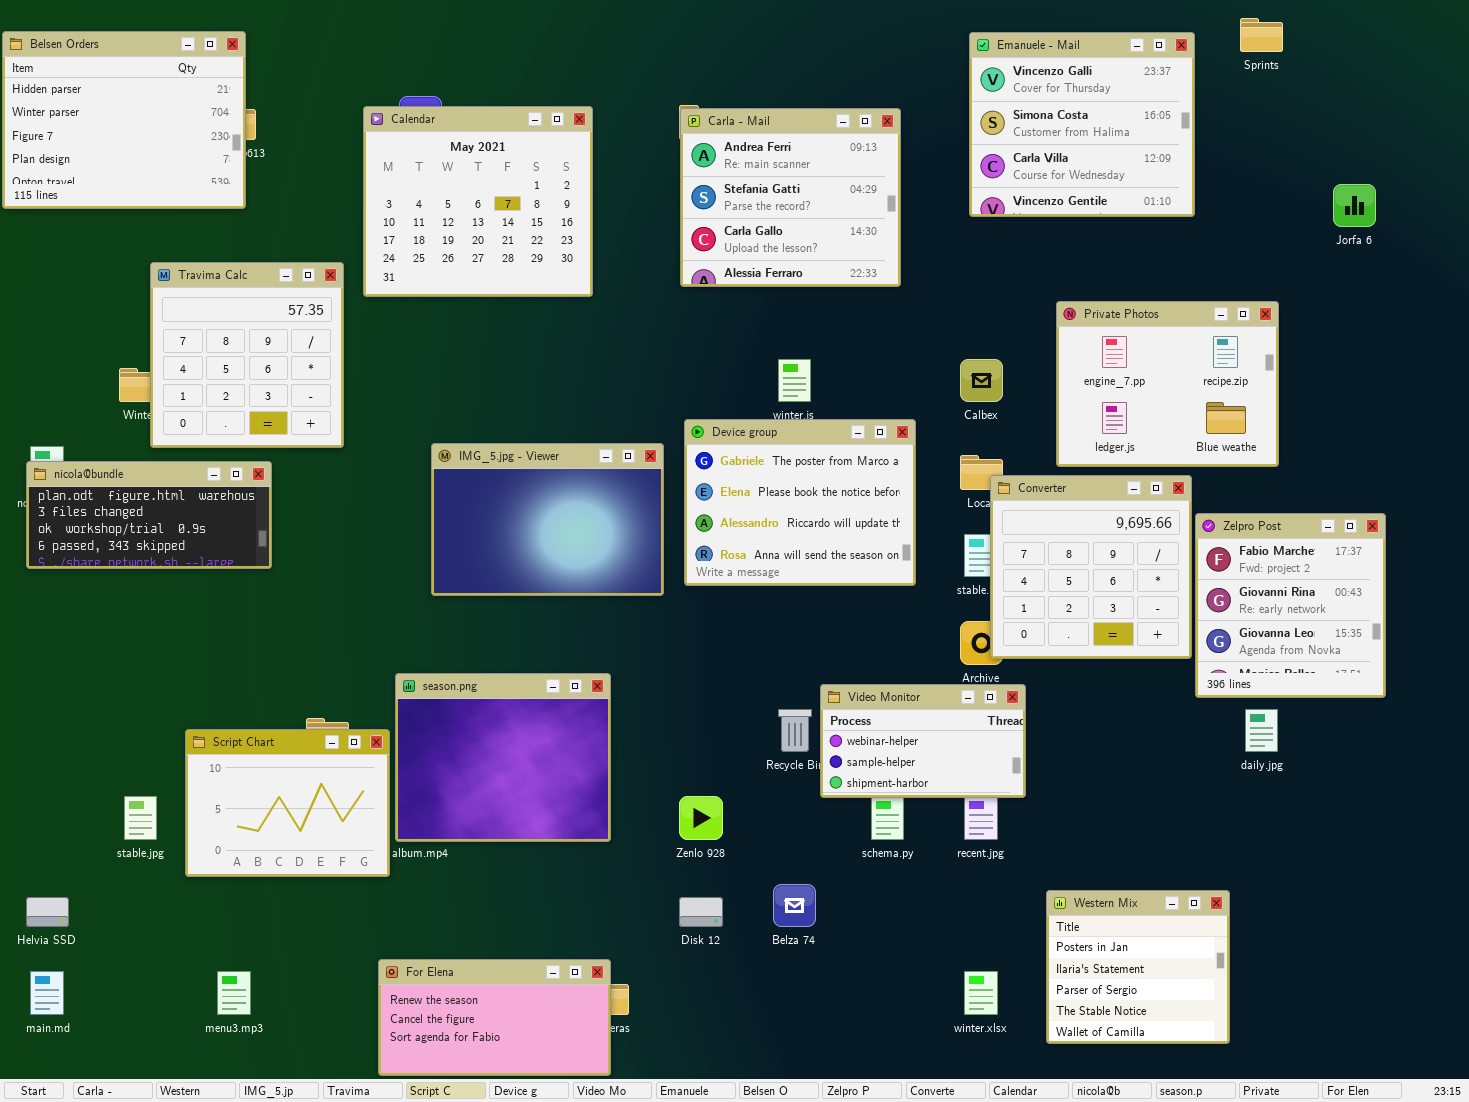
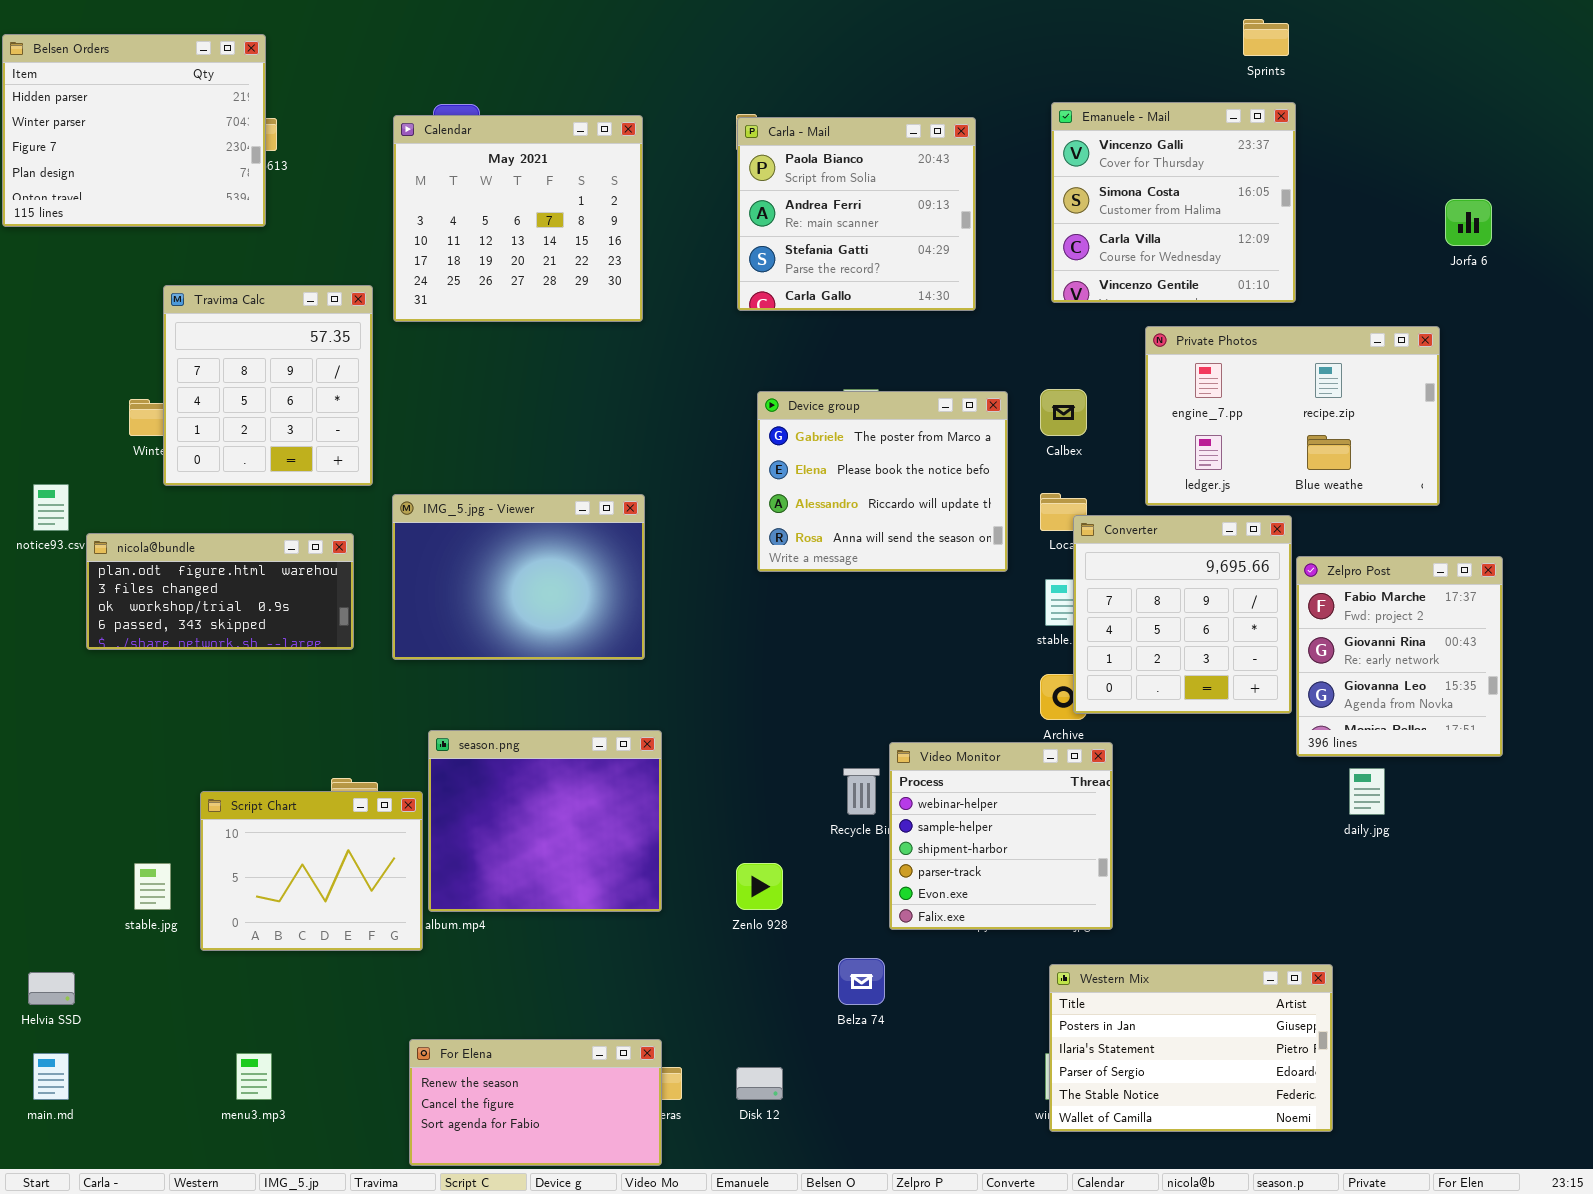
Sprints: [1240,18,1283,52] -> [1243,19,1289,56], moved
Emanuele - Mail: [969,32,1195,217] -> [1051,102,1296,303], moved
Carla - Mail: [680,108,901,287] -> [737,117,976,311], scrolled up 1 row
Private Photos: [1056,301,1279,467] -> [1145,326,1440,506], resized
Device group: [684,419,916,586] -> [757,391,1008,572], moved
IMG_5.jpg - Viewer: [431,443,664,596] -> [392,494,645,660], moved
nicola@bundle: [26,461,272,569] -> [86,533,354,650], moved
Video Monitor: [820,684,1026,798] -> [889,742,1113,930], resized
Western Mix: [1046,890,1230,1044] -> [1049,964,1333,1132], resized
Disk 12: [679,897,723,927] -> [736,1067,783,1100], moved

